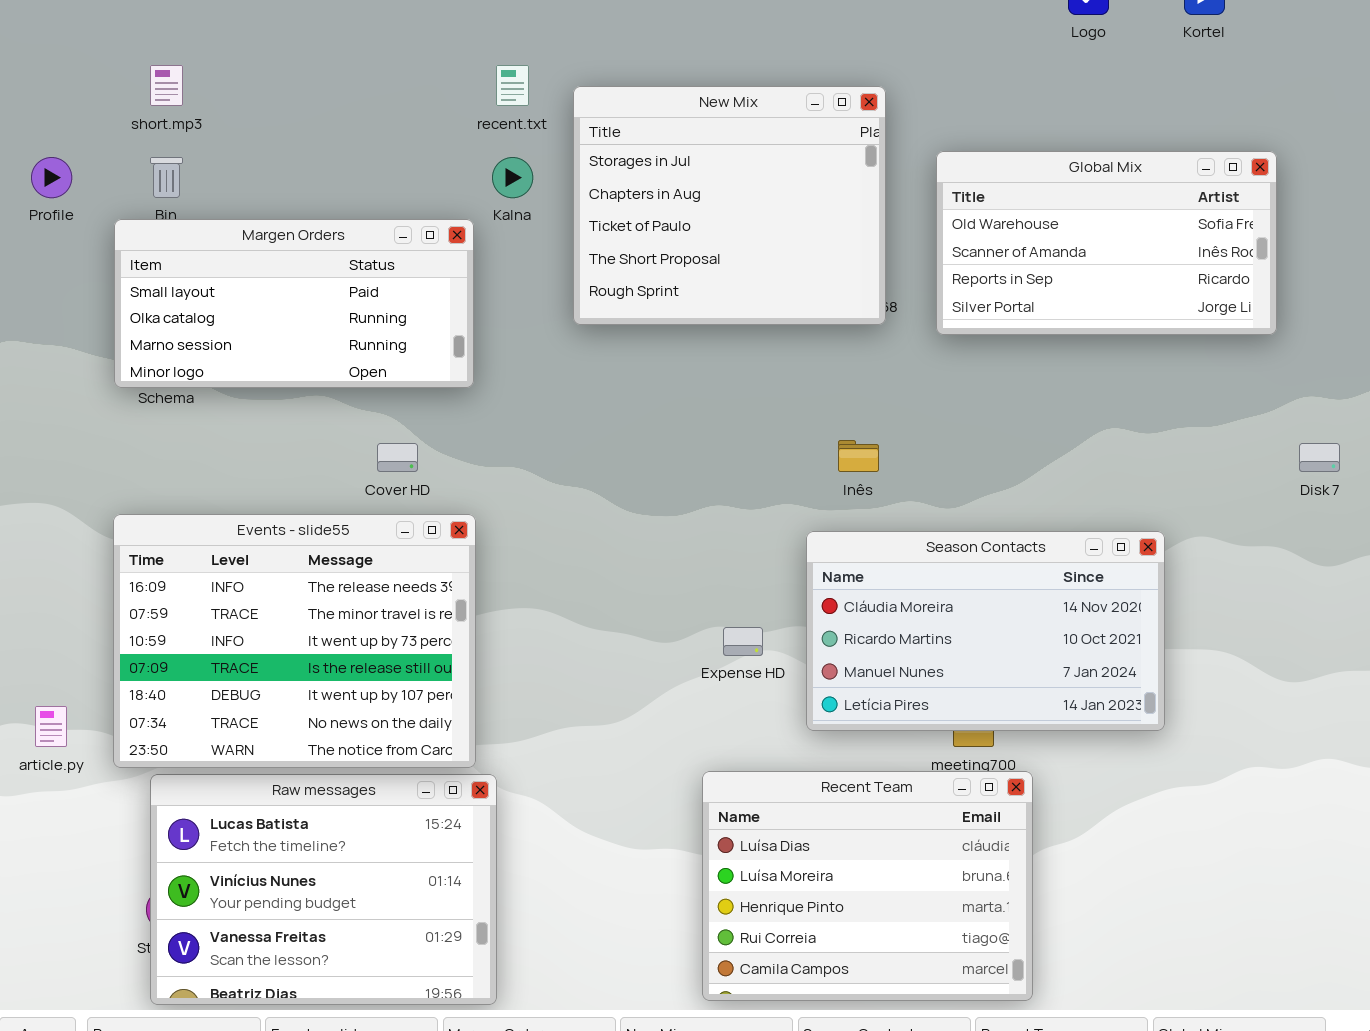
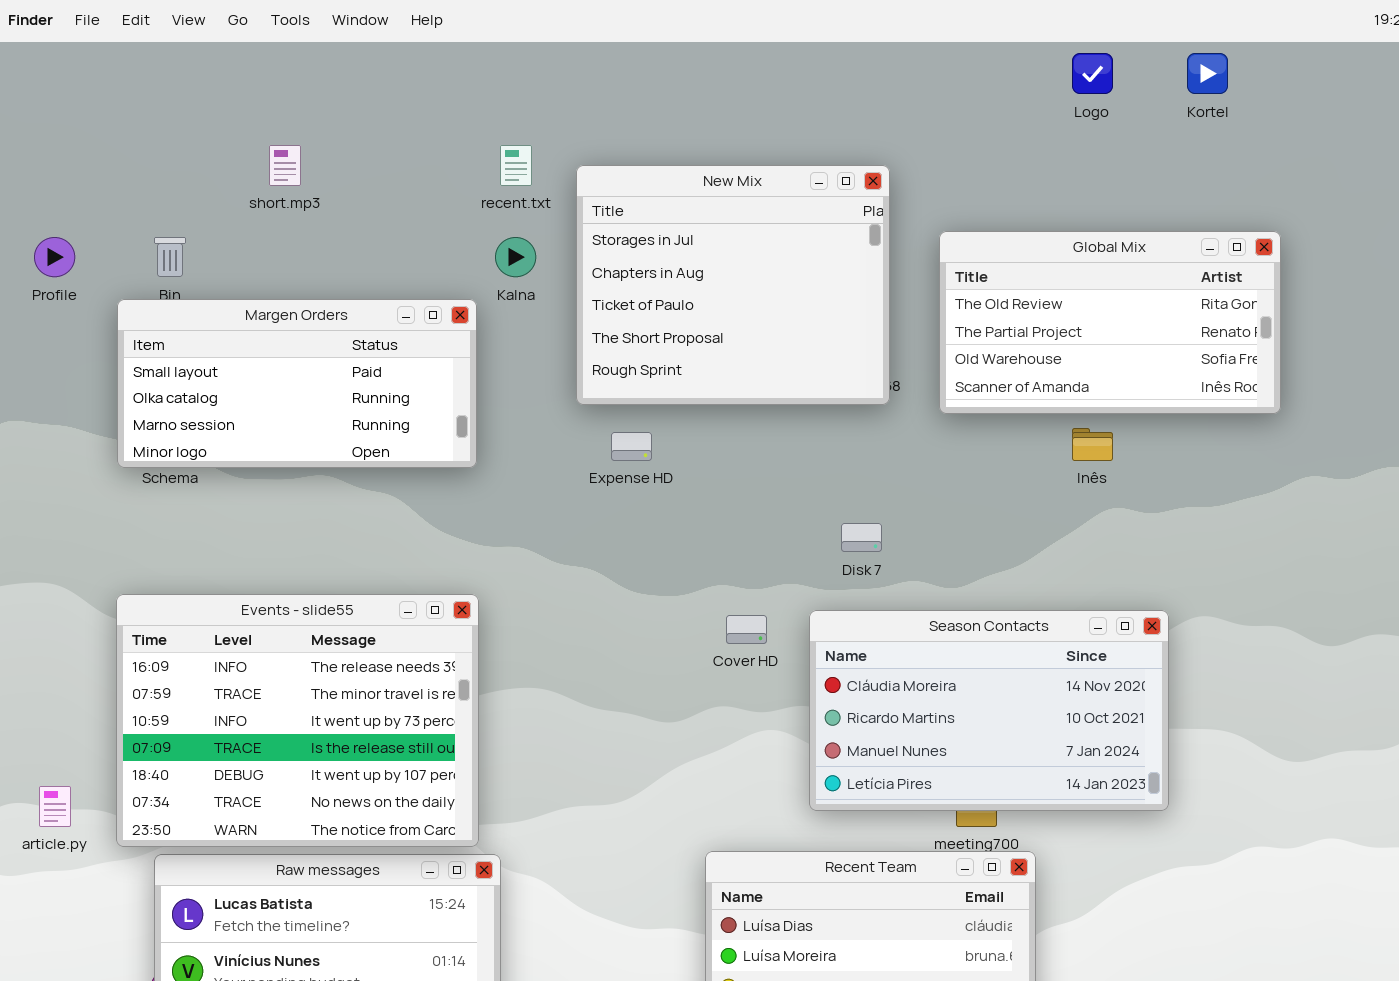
short.mp3: [150,65,183,106] -> [269,145,301,186], moved
Global Mix: [936,151,1277,335] -> [939,231,1281,414], scrolled up 2 rows
Inês: [838,440,879,472] -> [1072,428,1113,461], moved
Cover HD: [377,443,418,472] -> [726,615,767,644], moved
Disk 7: [1299,443,1340,472] -> [841,523,882,552], moved
Expense HD: [723,627,763,656] -> [611,432,652,461], moved

